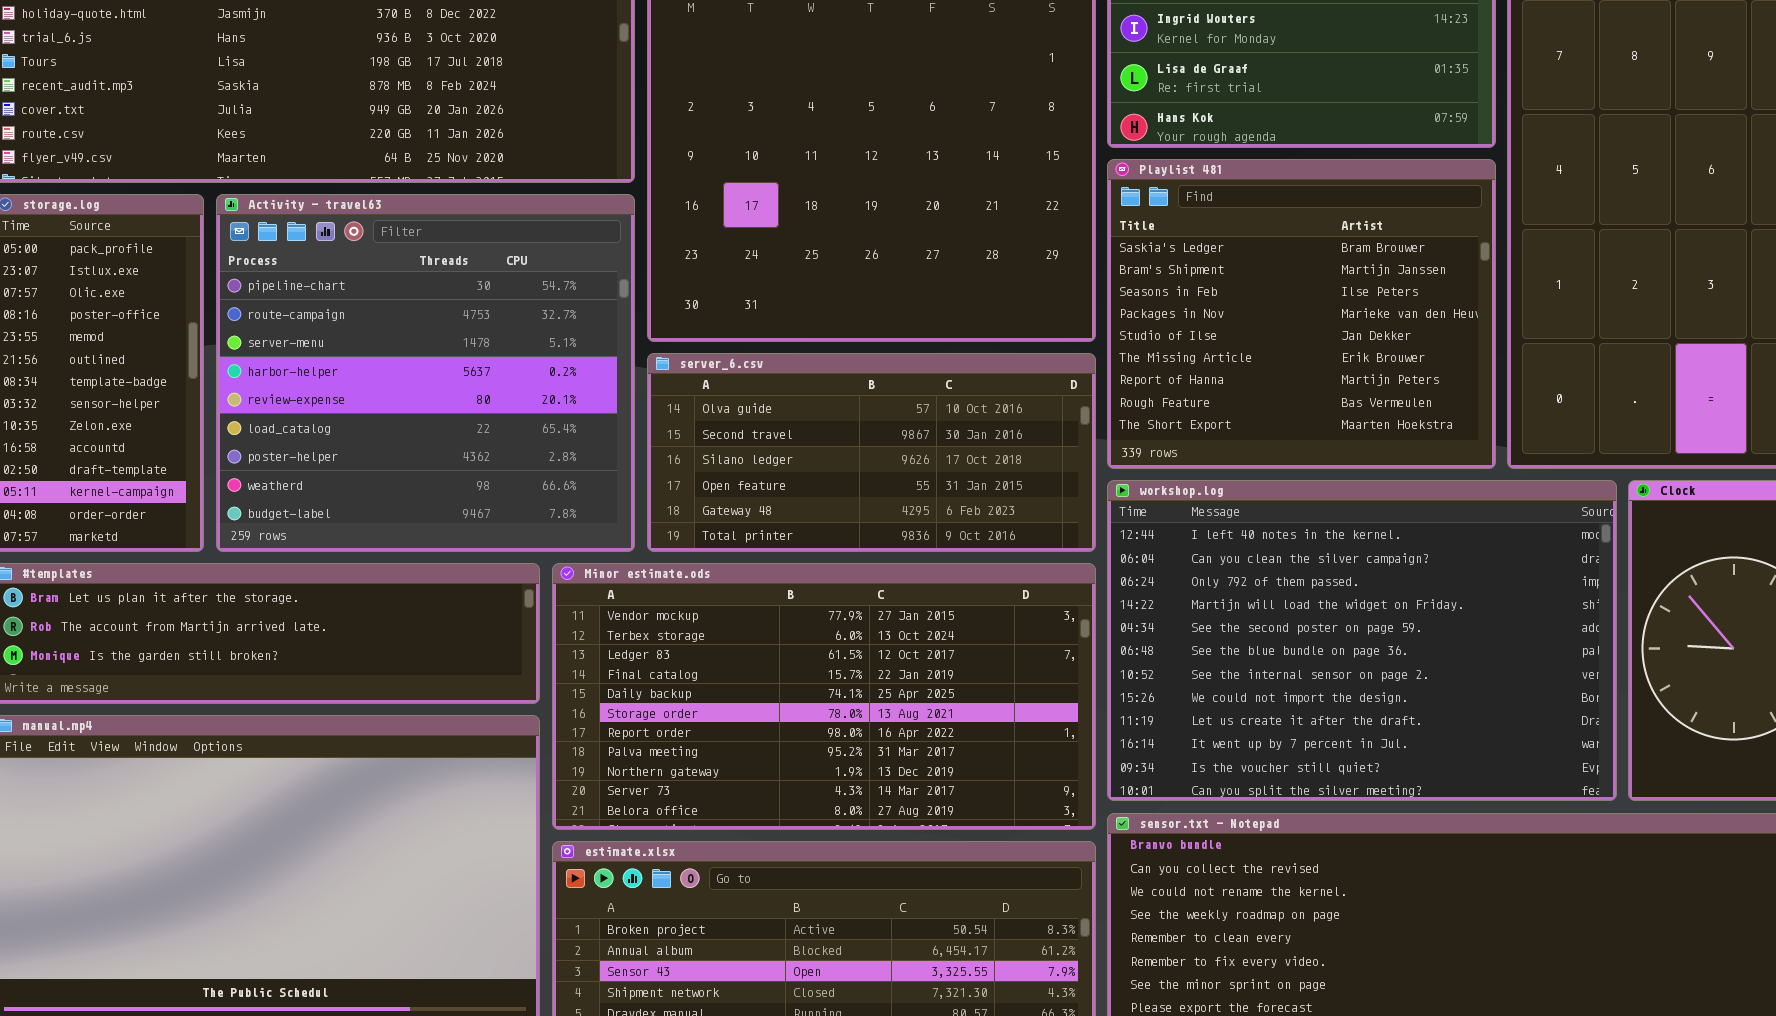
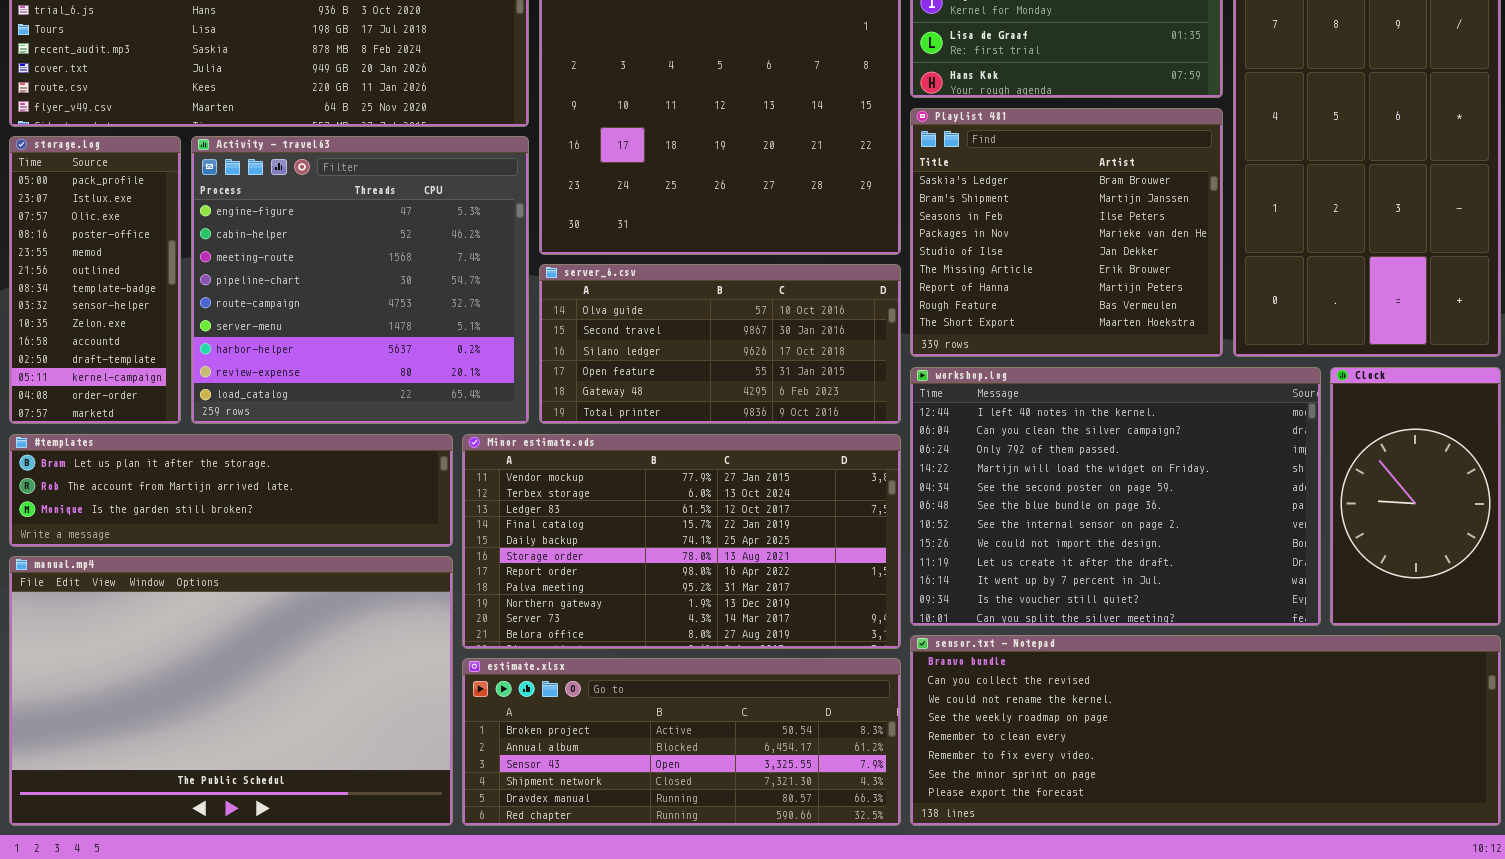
Activity - travel63: [216,194,635,552] -> [191,136,529,424], scrolled up 3 rows

